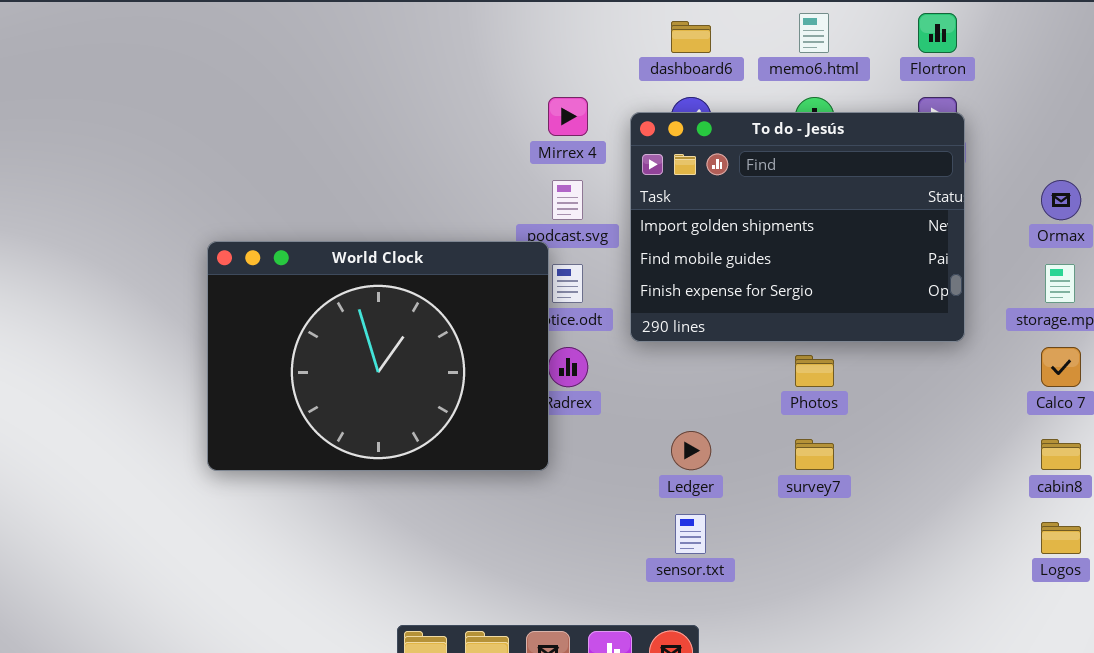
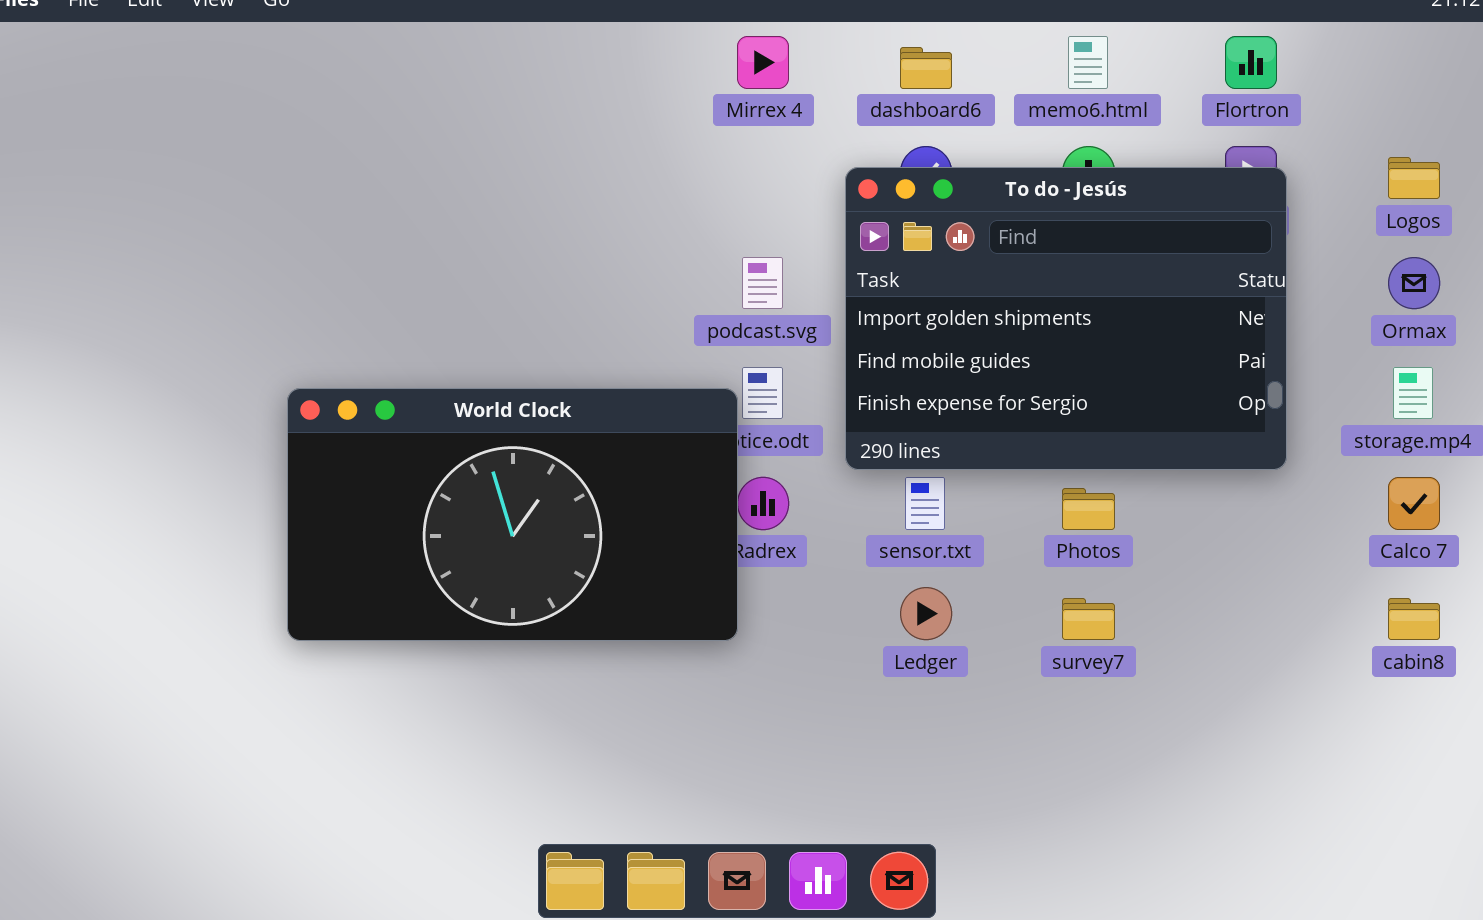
Mirrex 4: [548,97,588,136] -> [737,36,789,89], moved
World Clock: [207,241,549,471] -> [287,388,738,641], resized
sensor.txt: [675,514,706,554] -> [905,477,945,530], moved
Logos: [1041,522,1081,554] -> [1388,157,1440,199], moved

